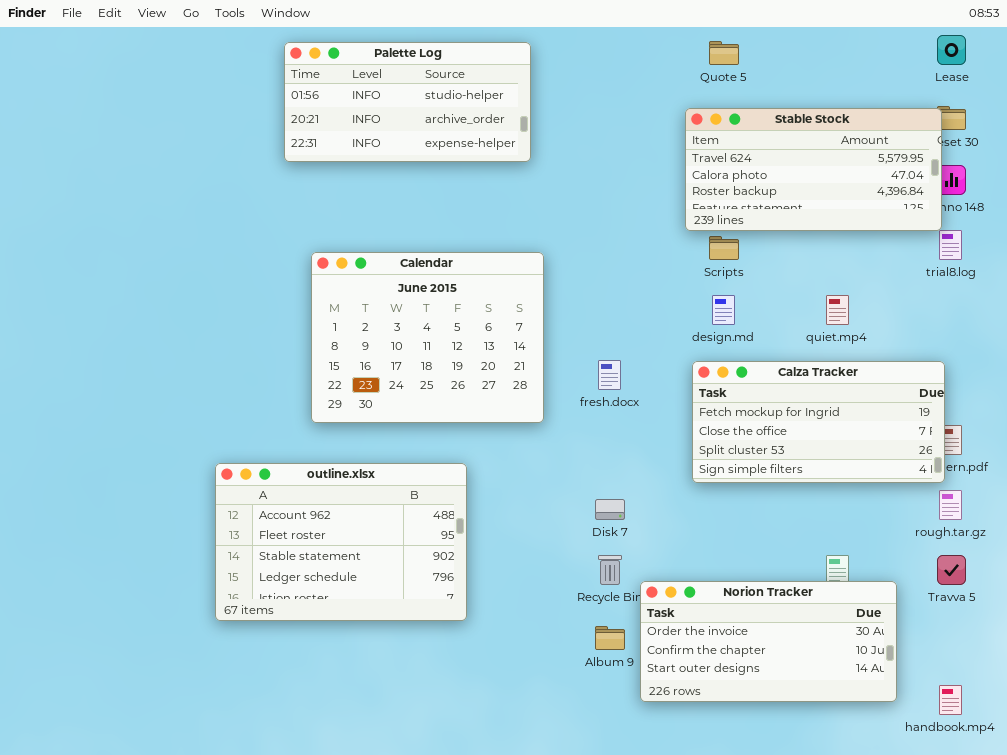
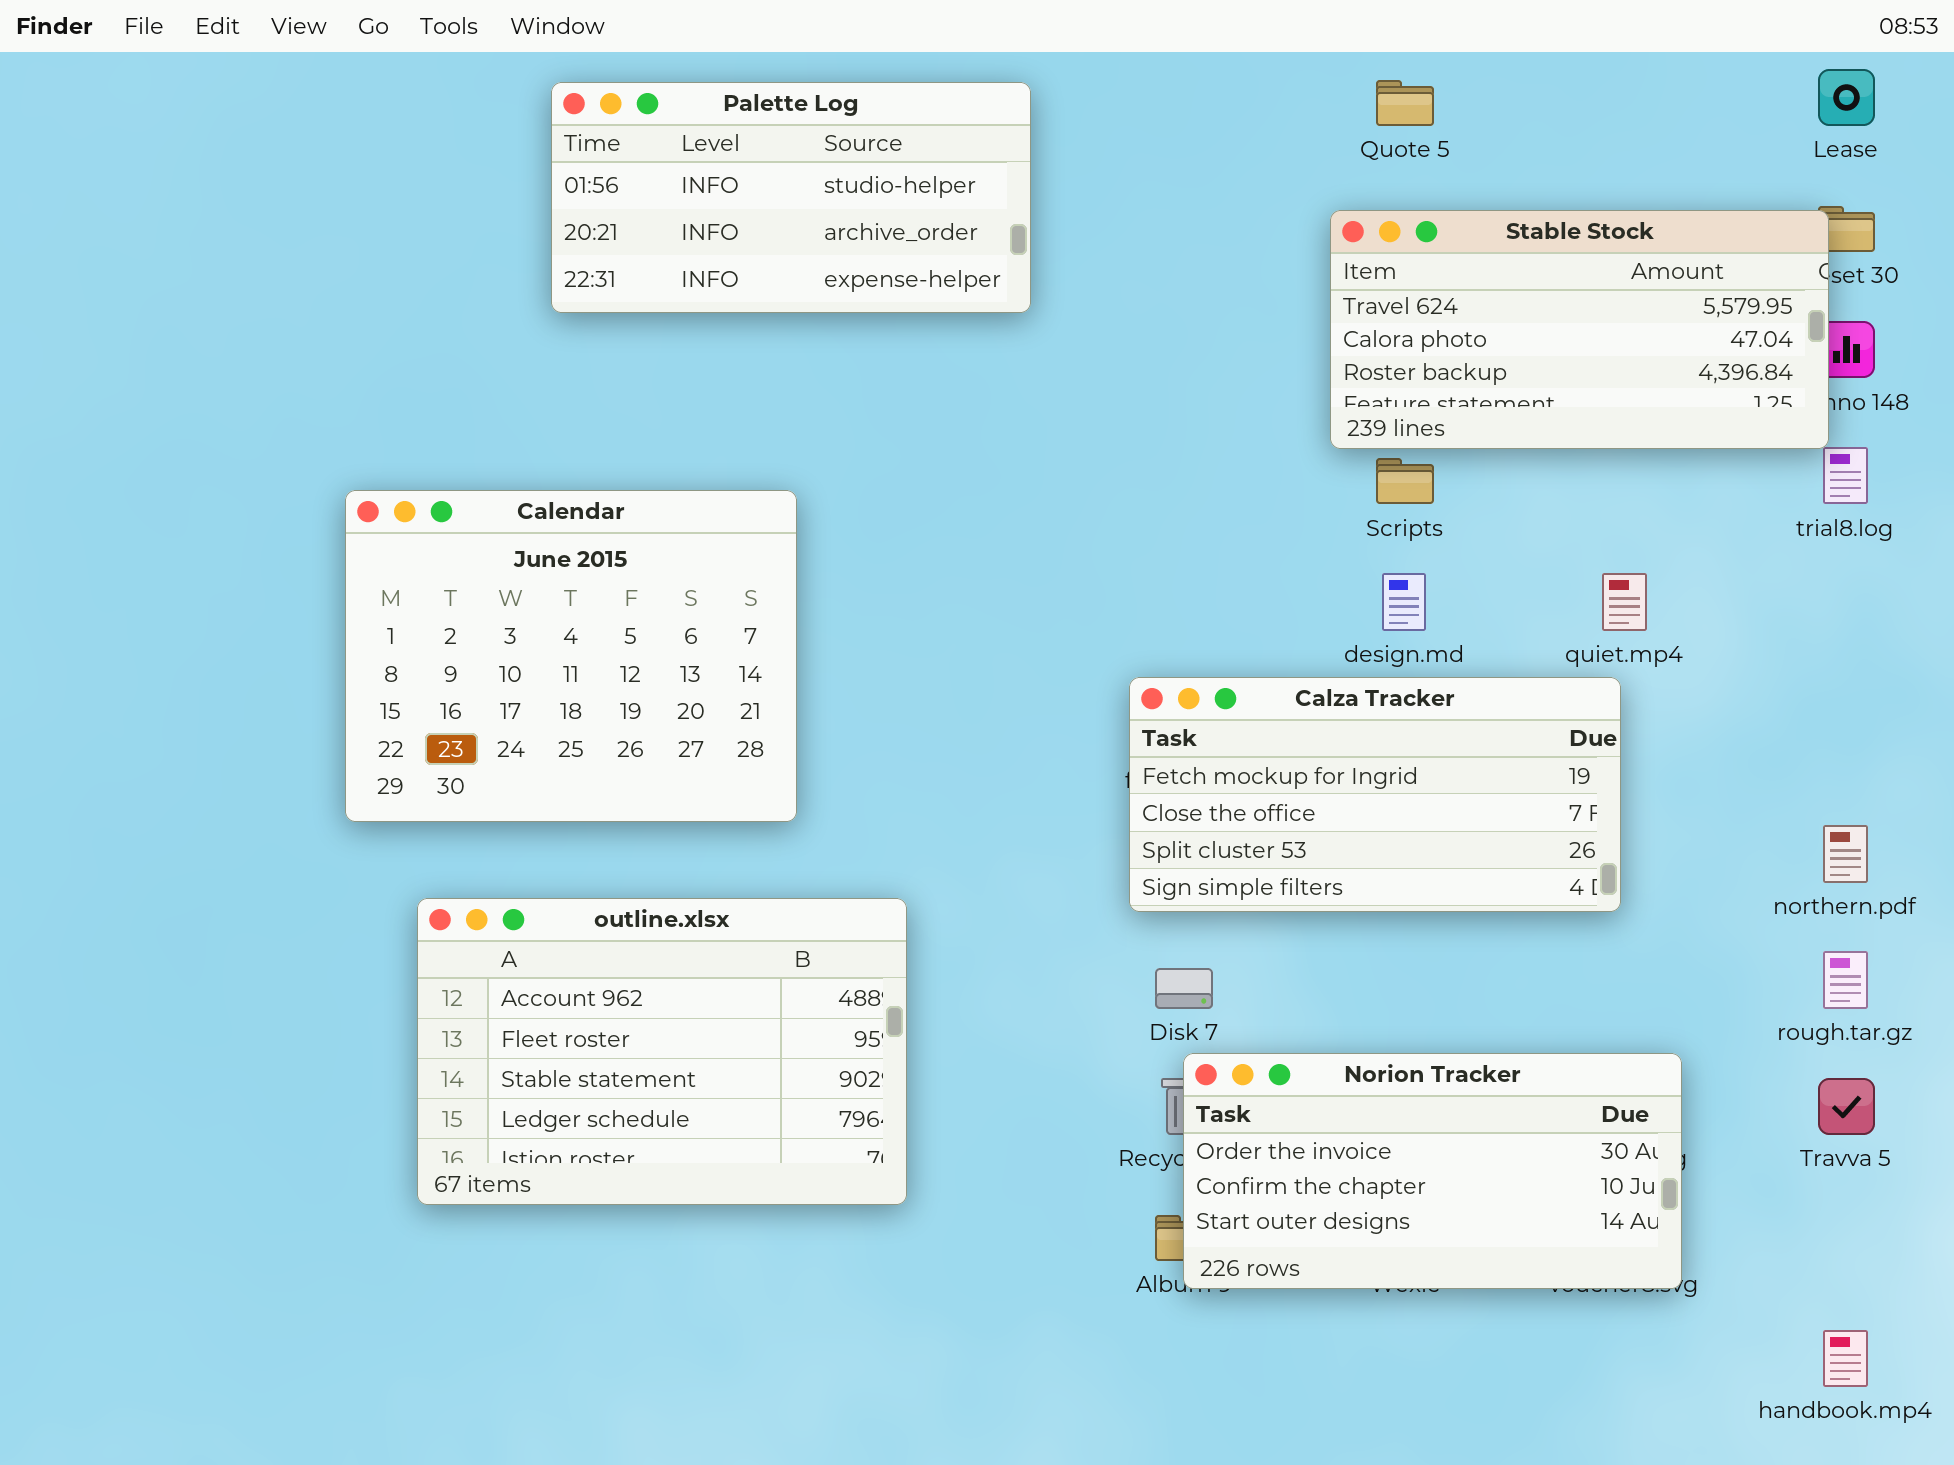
Calendar: [311,252,544,423] -> [345,490,797,822], moved
Calza Tracker: [692,361,945,483] -> [1129,677,1621,912], moved
Norion Tracker: [640,581,897,702] -> [1183,1053,1682,1289], moved

